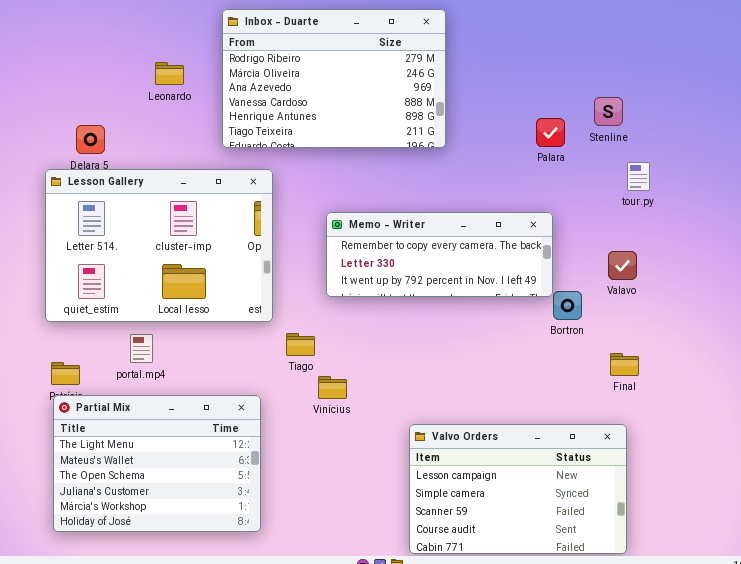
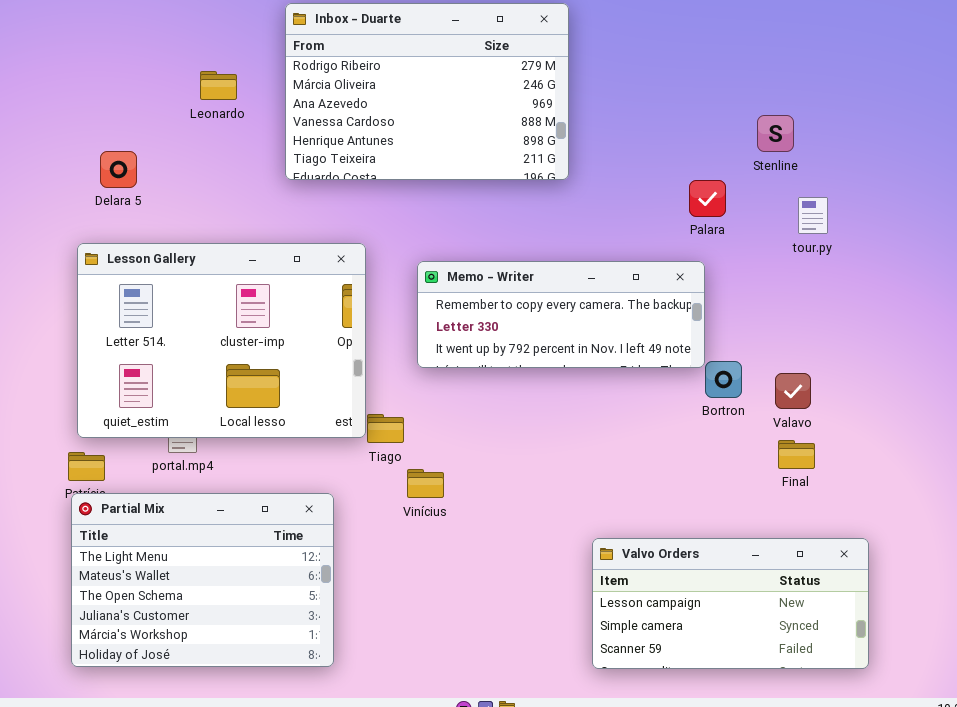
Palara: [536,118,565,147] -> [689,180,726,217], moved
Lesson Gallery: [45,169,273,322] -> [77,243,366,438], moved
Valavo: [608,251,637,280] -> [775,373,811,409], moved
Valvo Orders: [409,424,627,554] -> [592,538,869,669], moved, resized

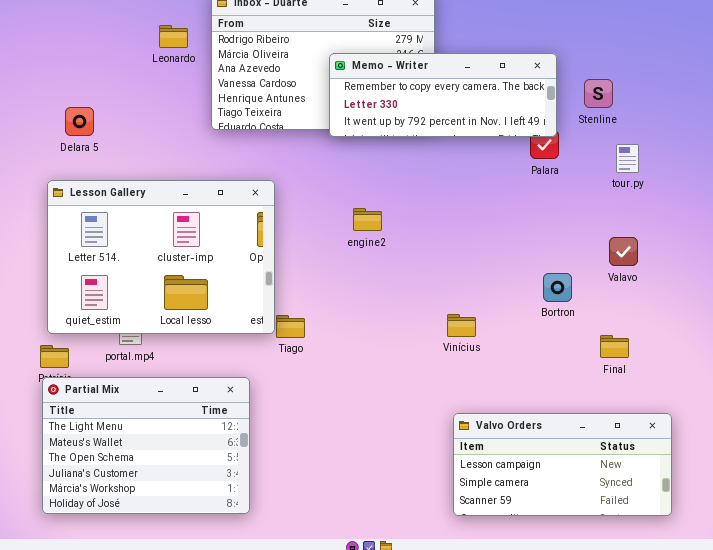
Leonardo: [200,71,237,100] -> [159,25,188,48], moved
Memo - Writer: [417,261,705,368] -> [329,53,557,137], moved
Valavo: [775,373,811,409] -> [609,237,638,266], moved
Vinícius: [407,469,444,498] -> [447,314,476,337], moved

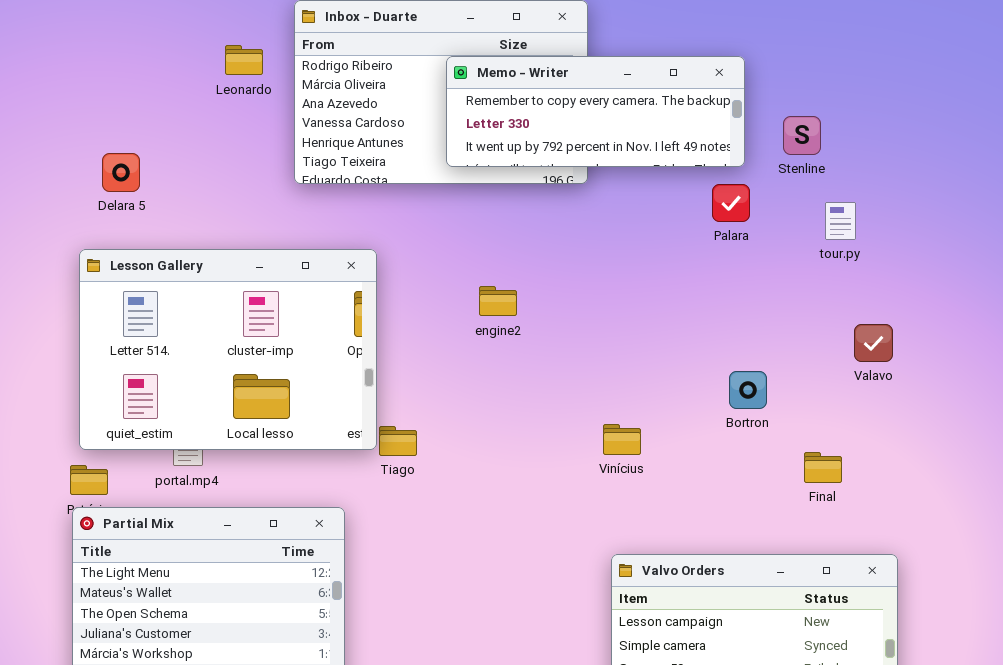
Memo - Writer: [329,53,557,137] -> [446,56,745,167], moved
Valavo: [609,237,638,266] -> [854,324,893,362], moved

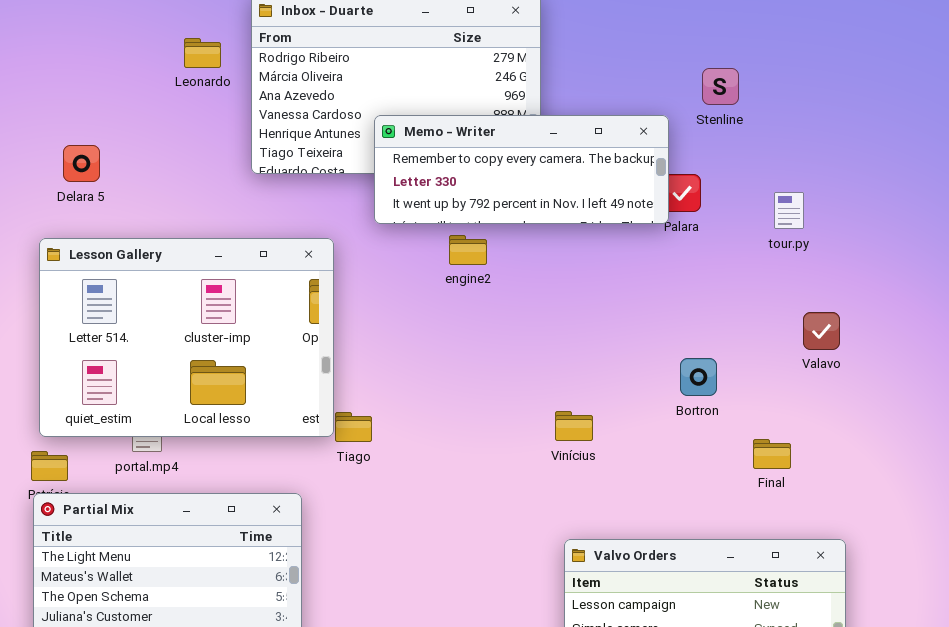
Memo - Writer: [446,56,745,167] -> [374,115,669,224], moved
Stenline: [783,116,821,155] -> [702,68,739,105], moved
engine2: [479,286,517,316] -> [449,235,487,265], moved

